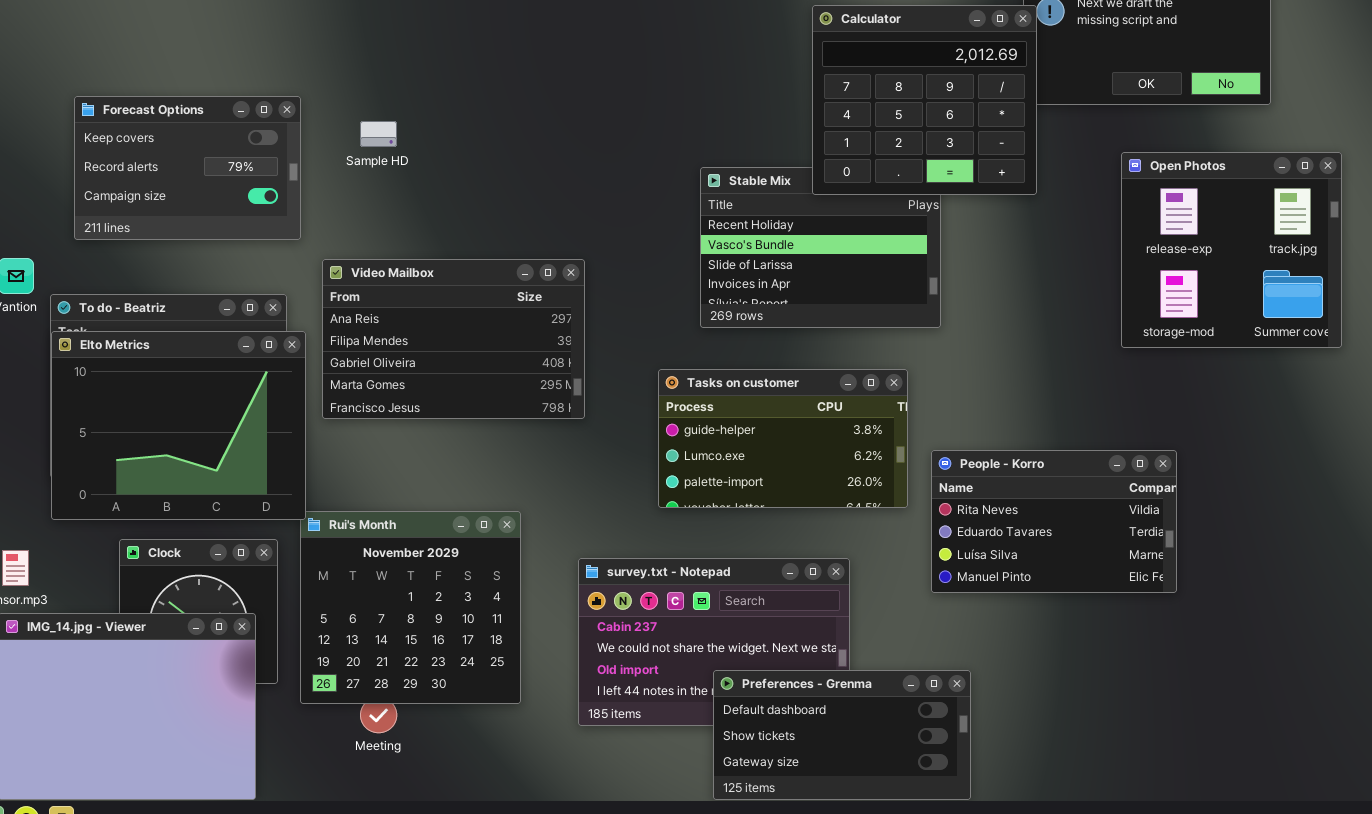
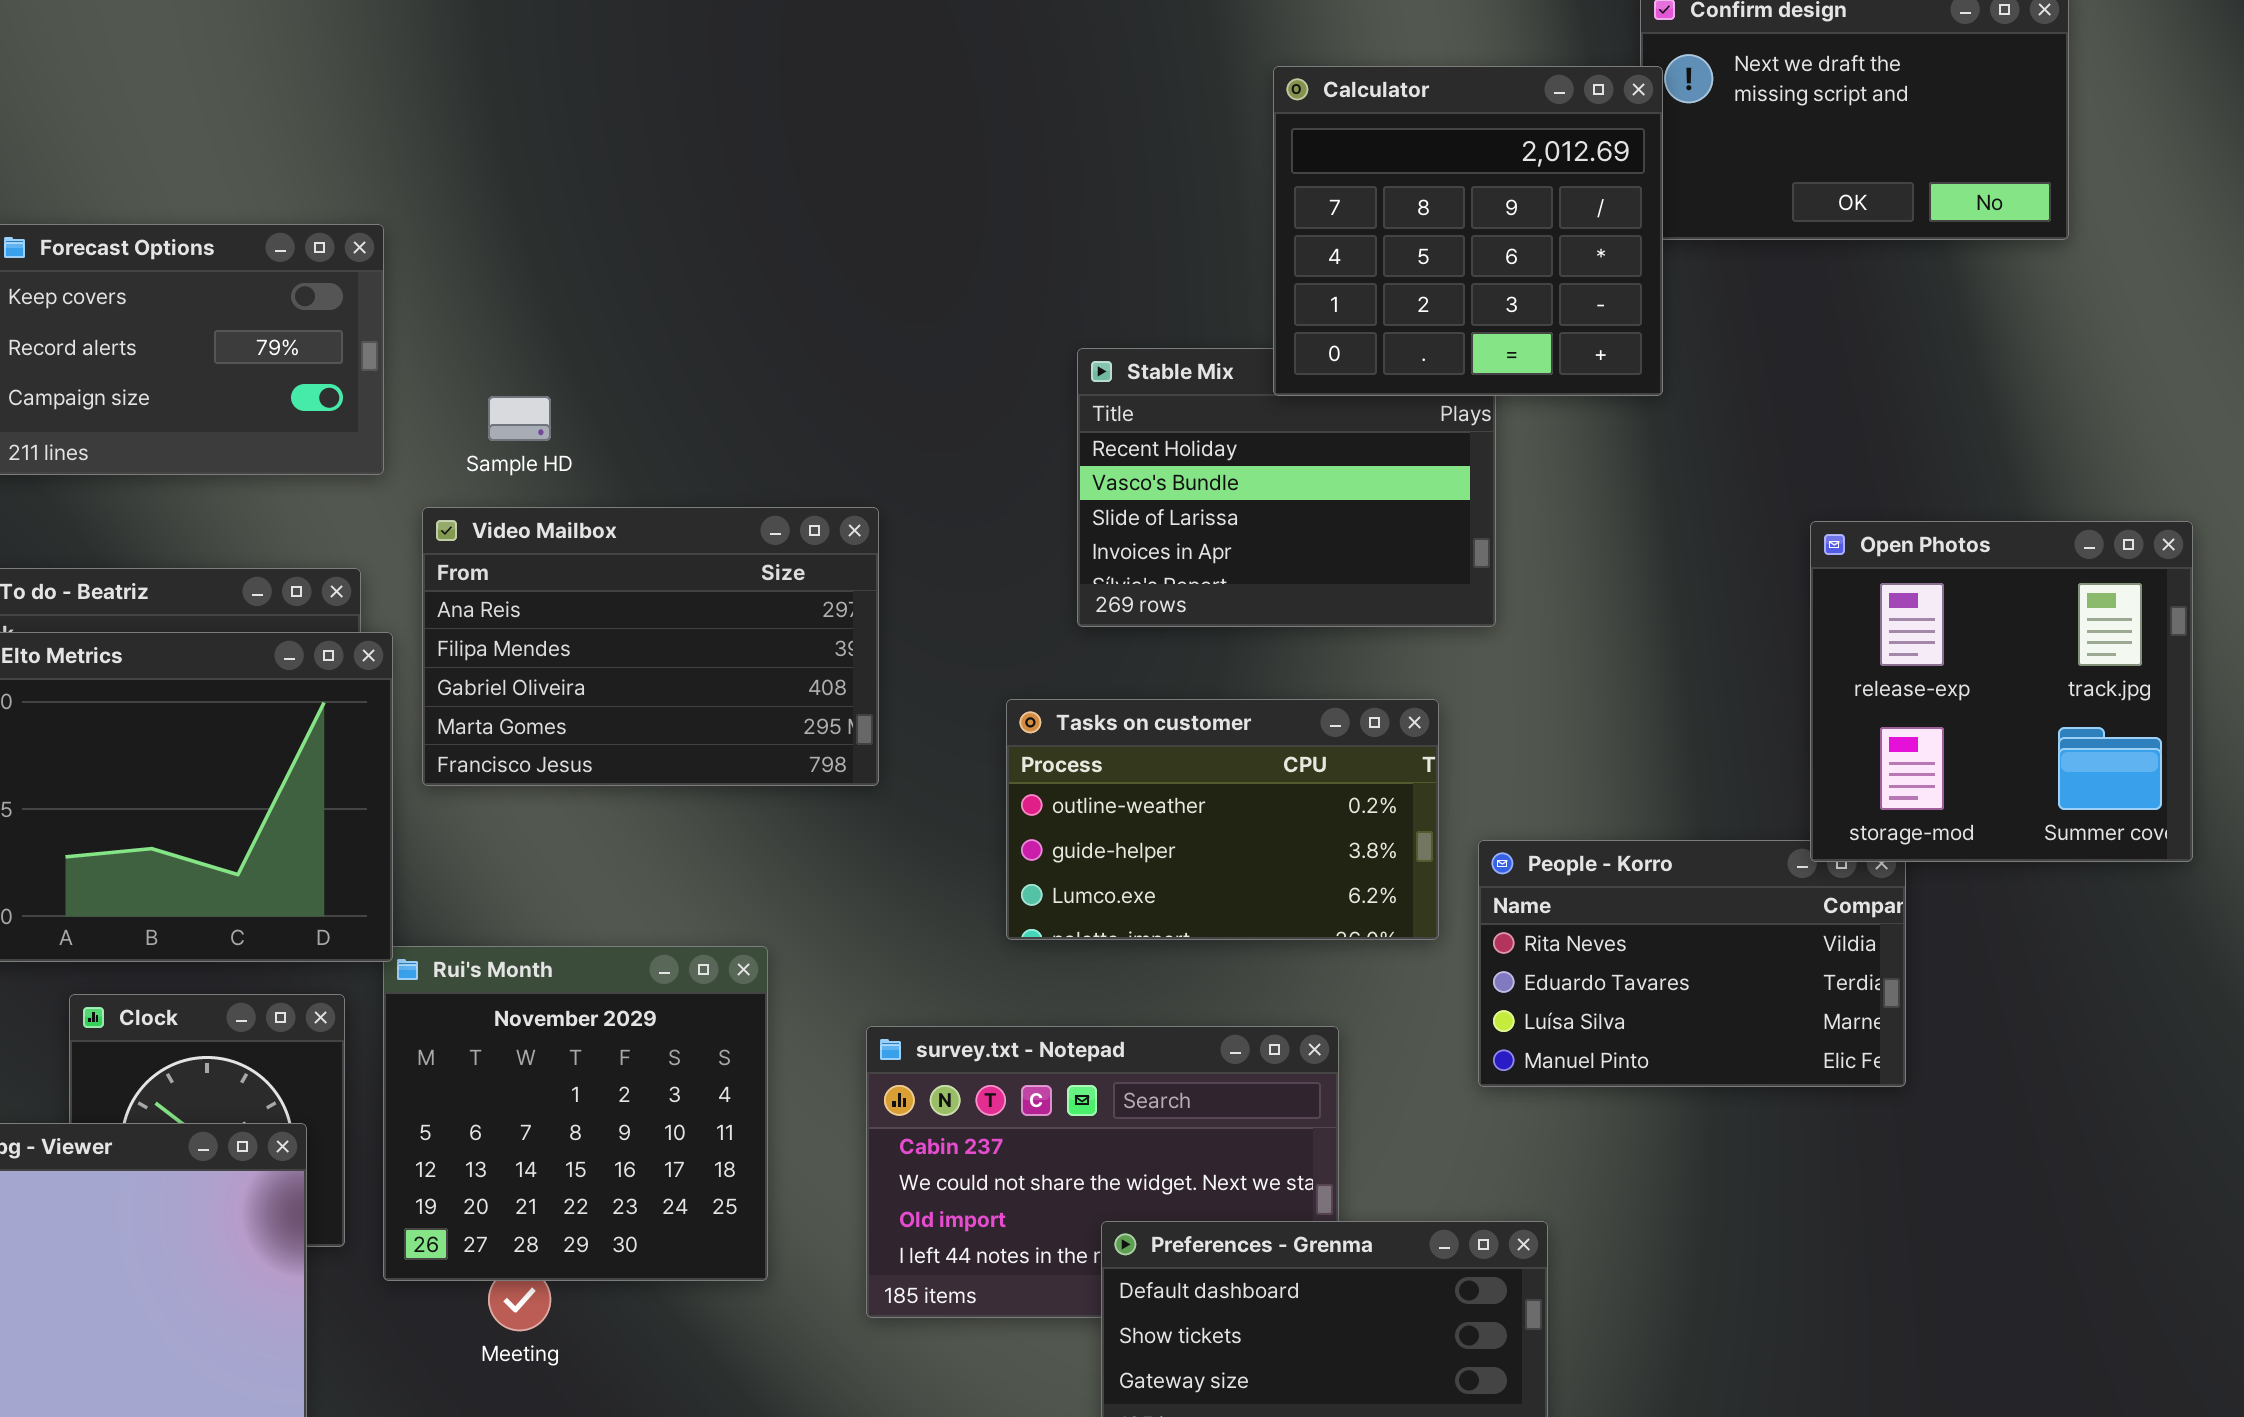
Sample HD: [360,121,397,147] -> [488,396,551,441], moved
Open Photos: [1121,152,1342,348] -> [1810,521,2193,862], moved
Tasks on customer: [658,369,908,508] -> [1006,699,1439,940], scrolled up 1 row

